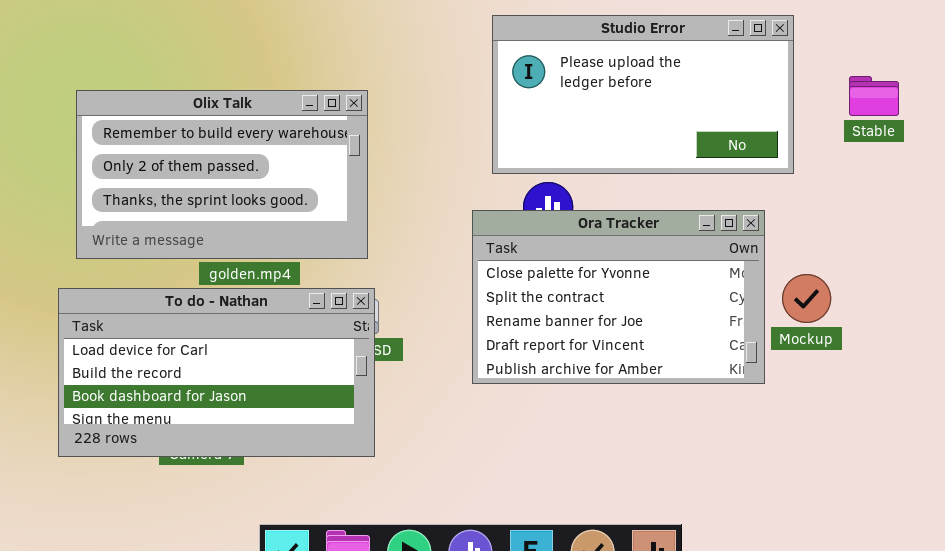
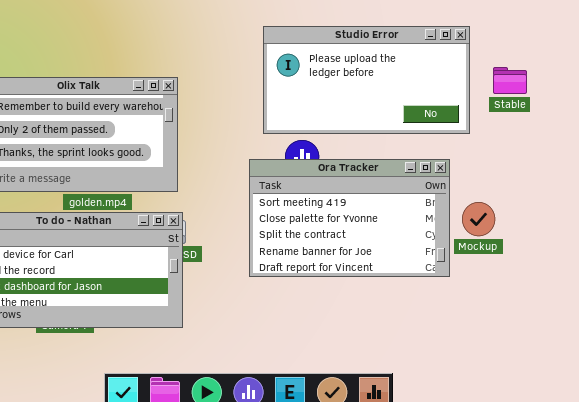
Stable: [849,76,899,116] -> [493,67,527,94], moved
Ora Tracker: [472,210,765,384] -> [249,159,450,277], scrolled up 1 row

